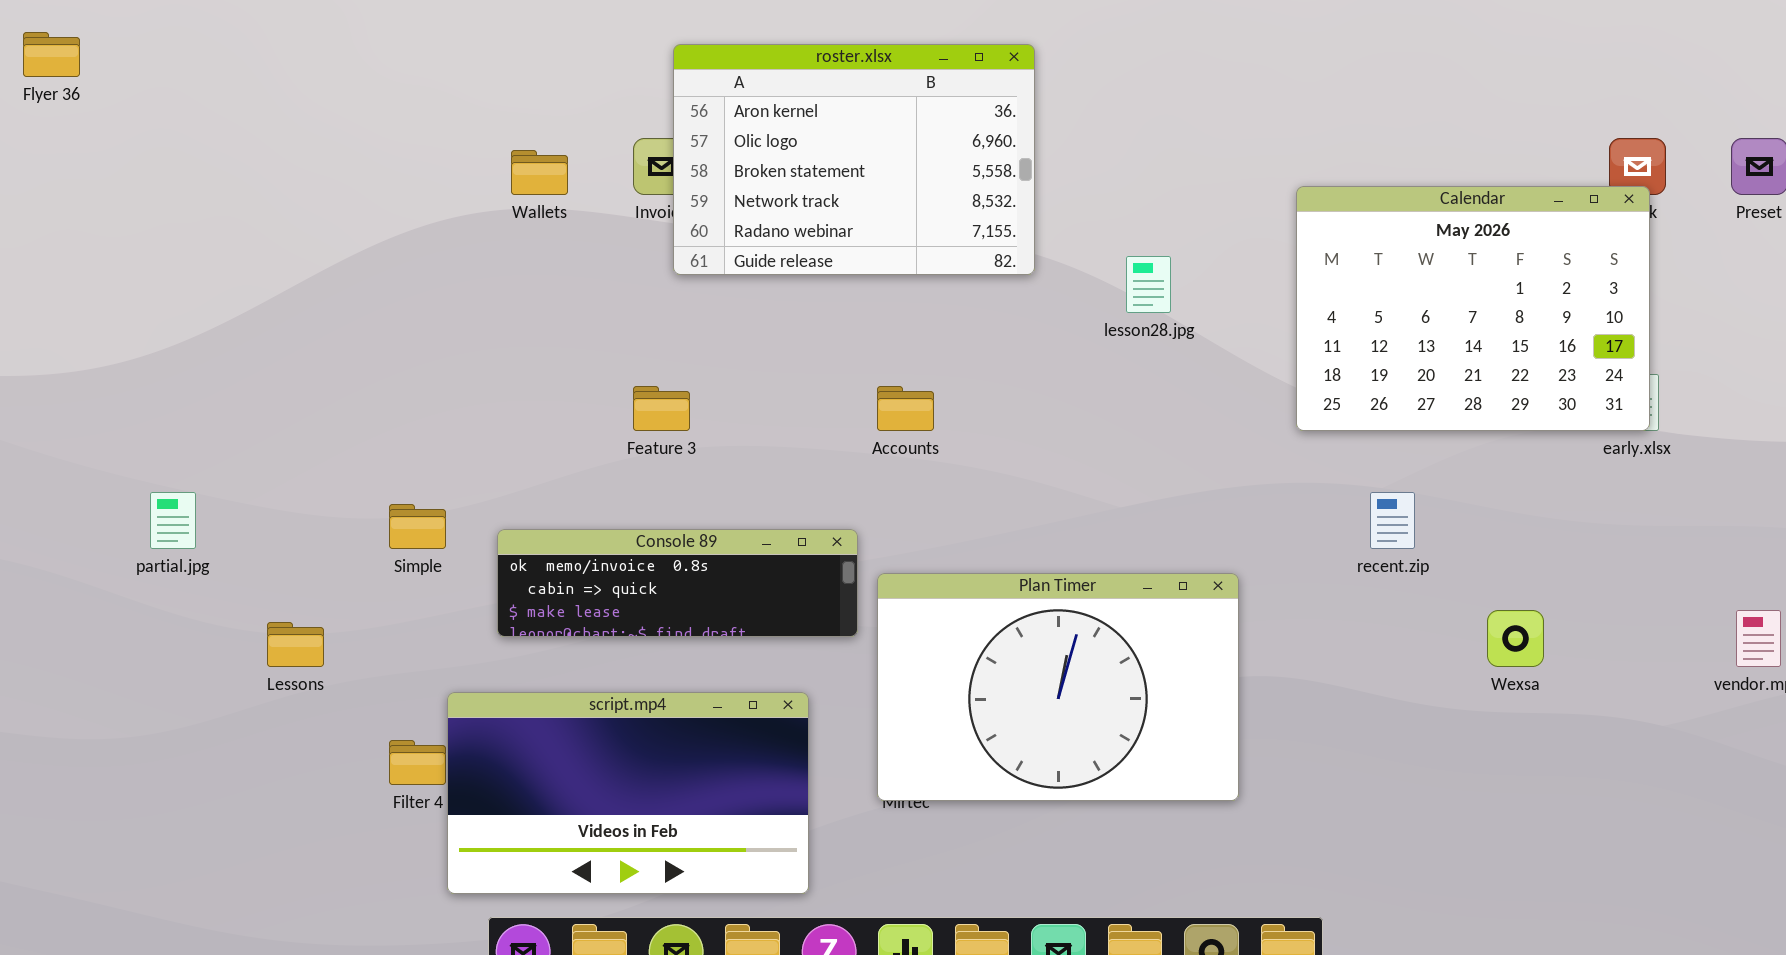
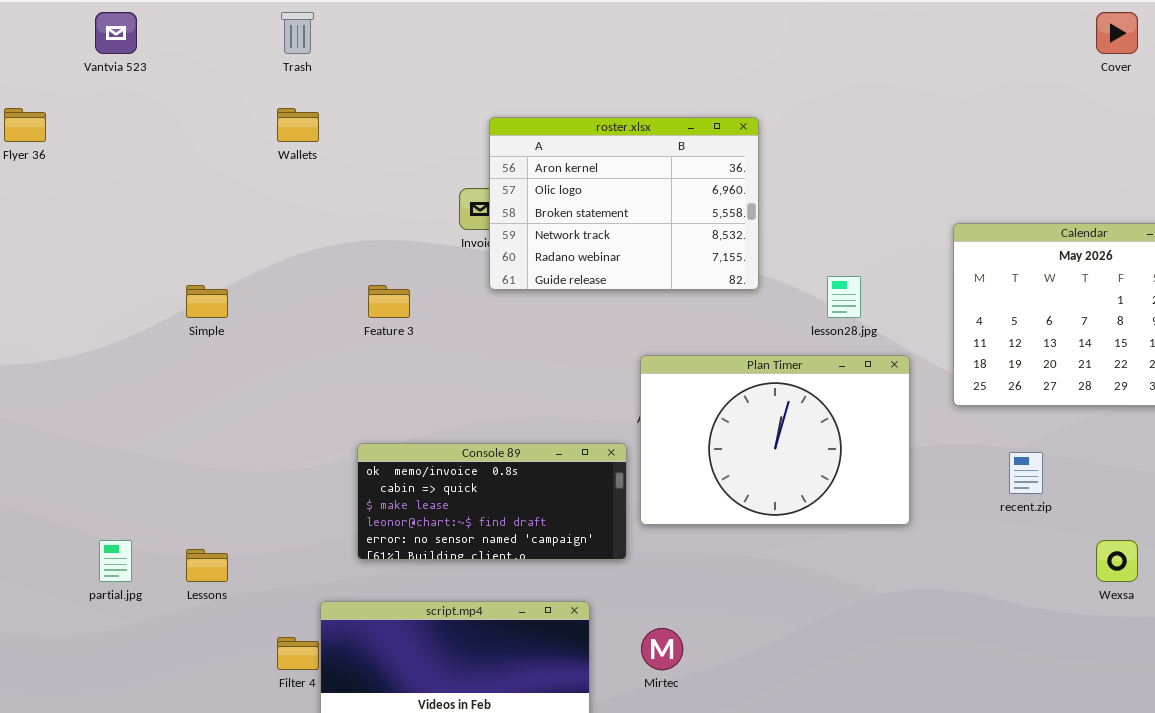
Wallets: [511,150,568,195] -> [277,108,319,142], moved
Feature 3: [633,386,690,431] -> [368,285,410,318], moved
partial.jpg: [150,492,196,549] -> [99,540,132,582], moved
Simple: [389,504,446,549] -> [186,285,228,318], moved
Console 89: [497,529,858,637] -> [357,443,627,560], resized
Plan Timer: [877,573,1239,801] -> [640,355,910,525], moved

